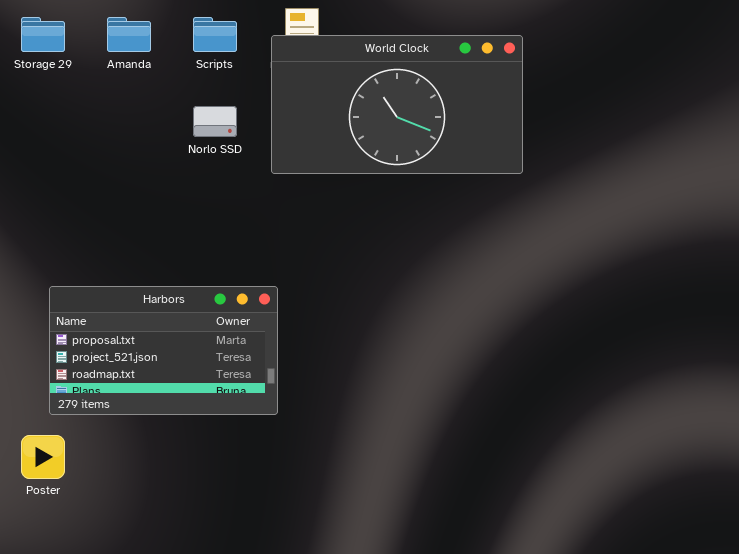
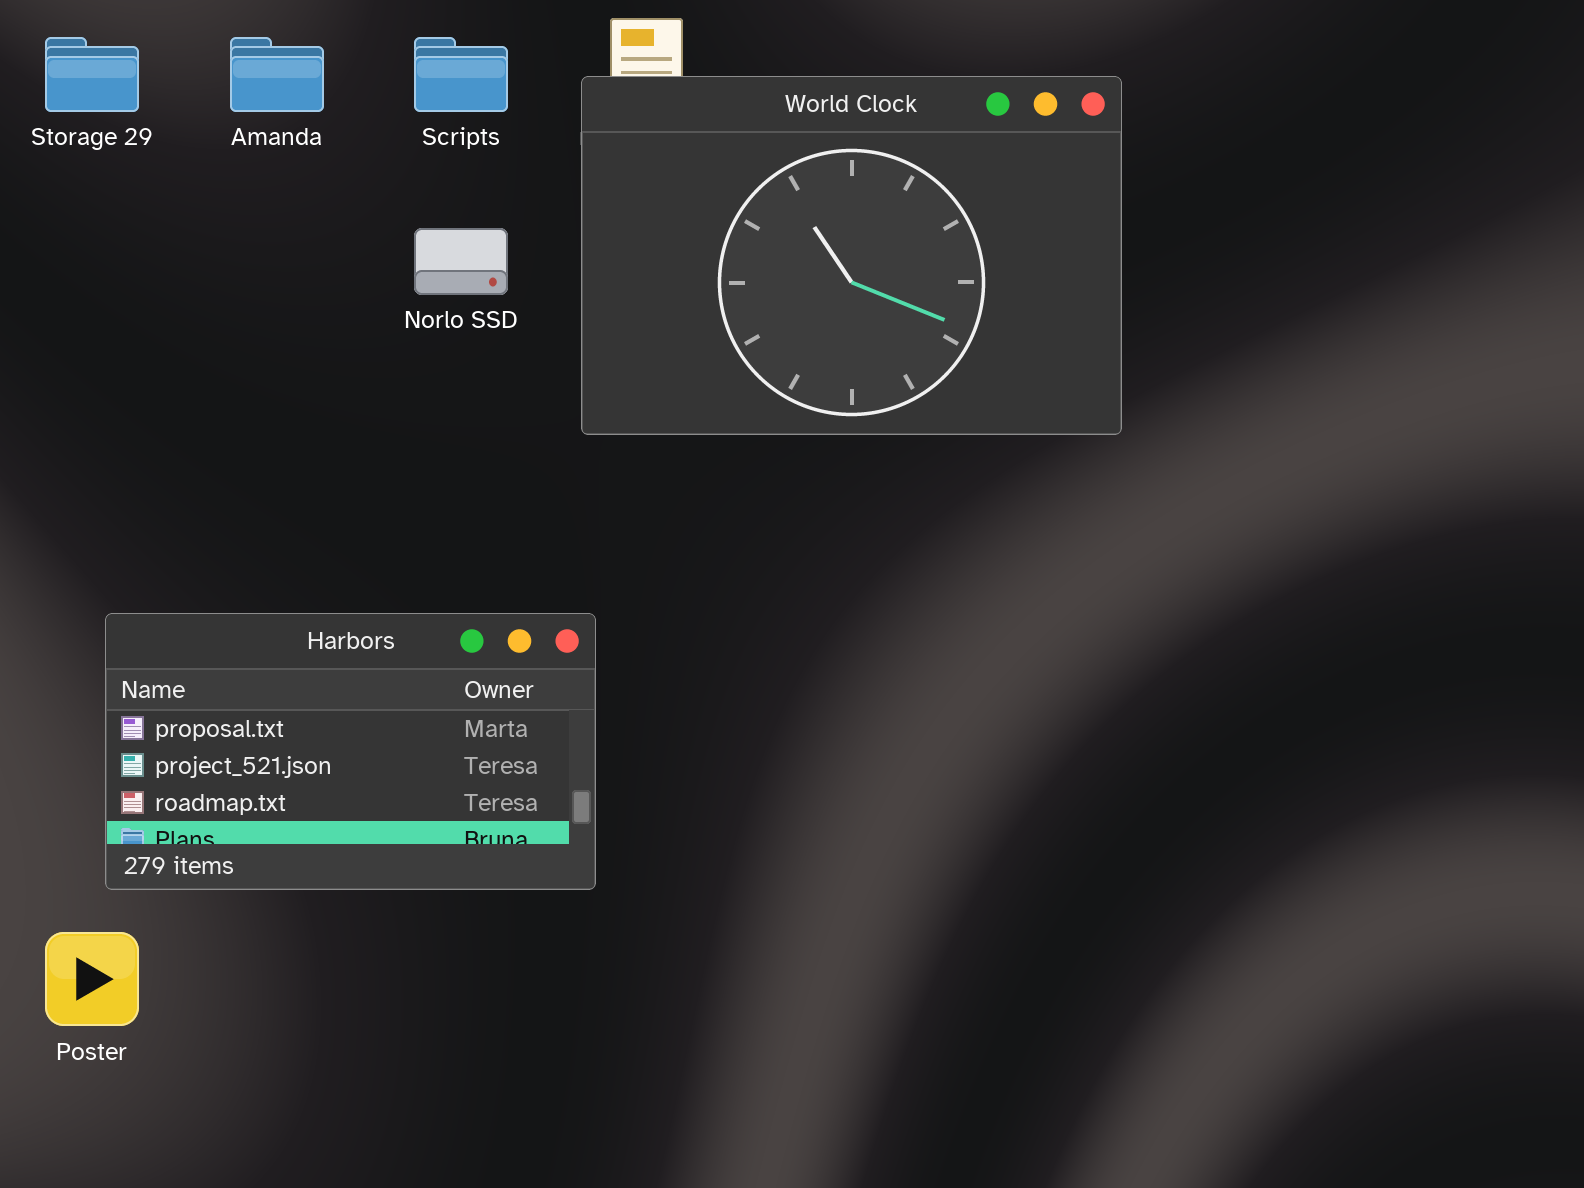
World Clock: [271,35,523,174] -> [581,76,1122,435], resized

